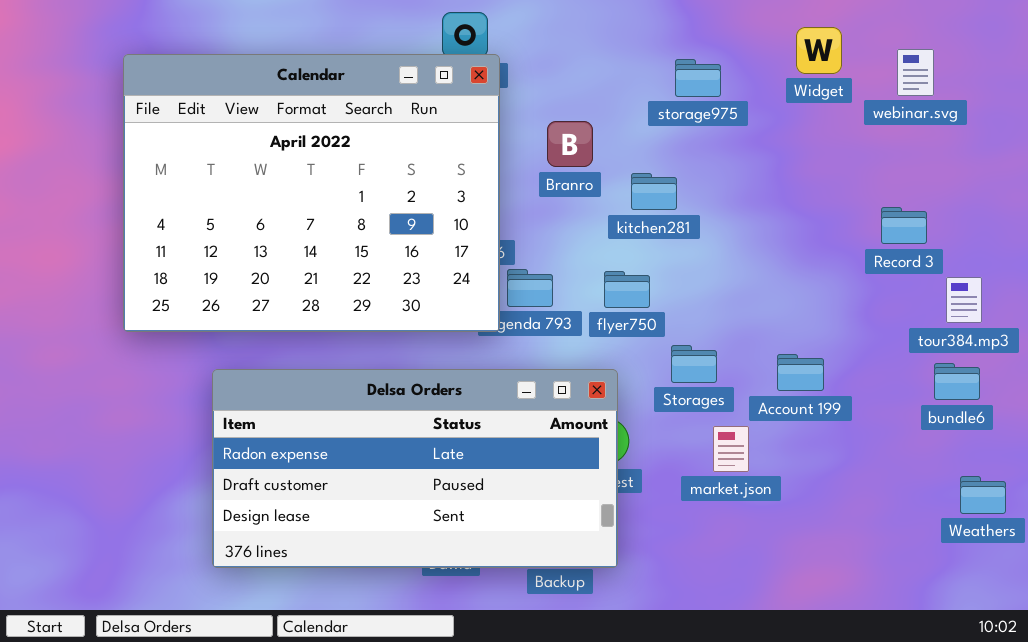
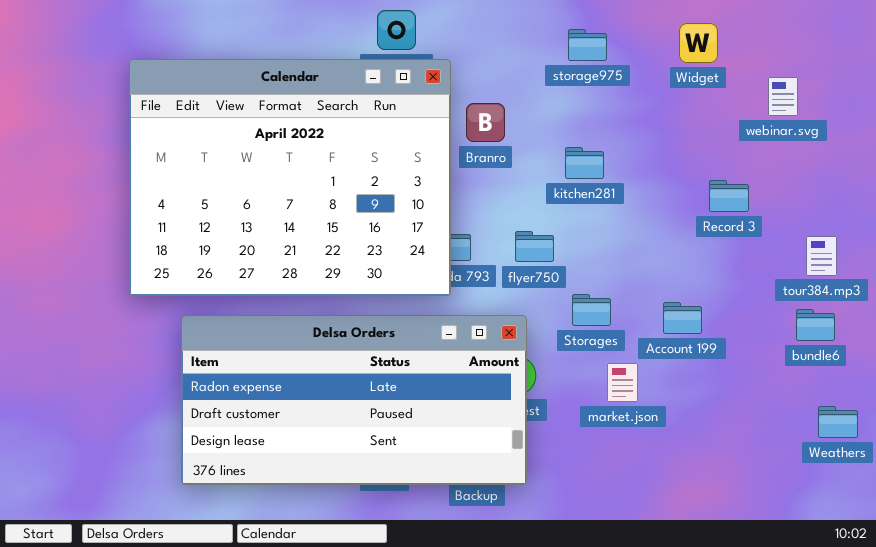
webinar.svg: [897,49,934,96] -> [768,77,798,116], moved
Calendar: [123,54,500,332] -> [129,59,451,296], moved
storage975: [675,59,721,97] -> [568,29,607,61], moved
kitchen281: [631,173,677,210] -> [565,147,604,179], moved
Record 3: [881,207,927,244] -> [709,180,749,212], moved

